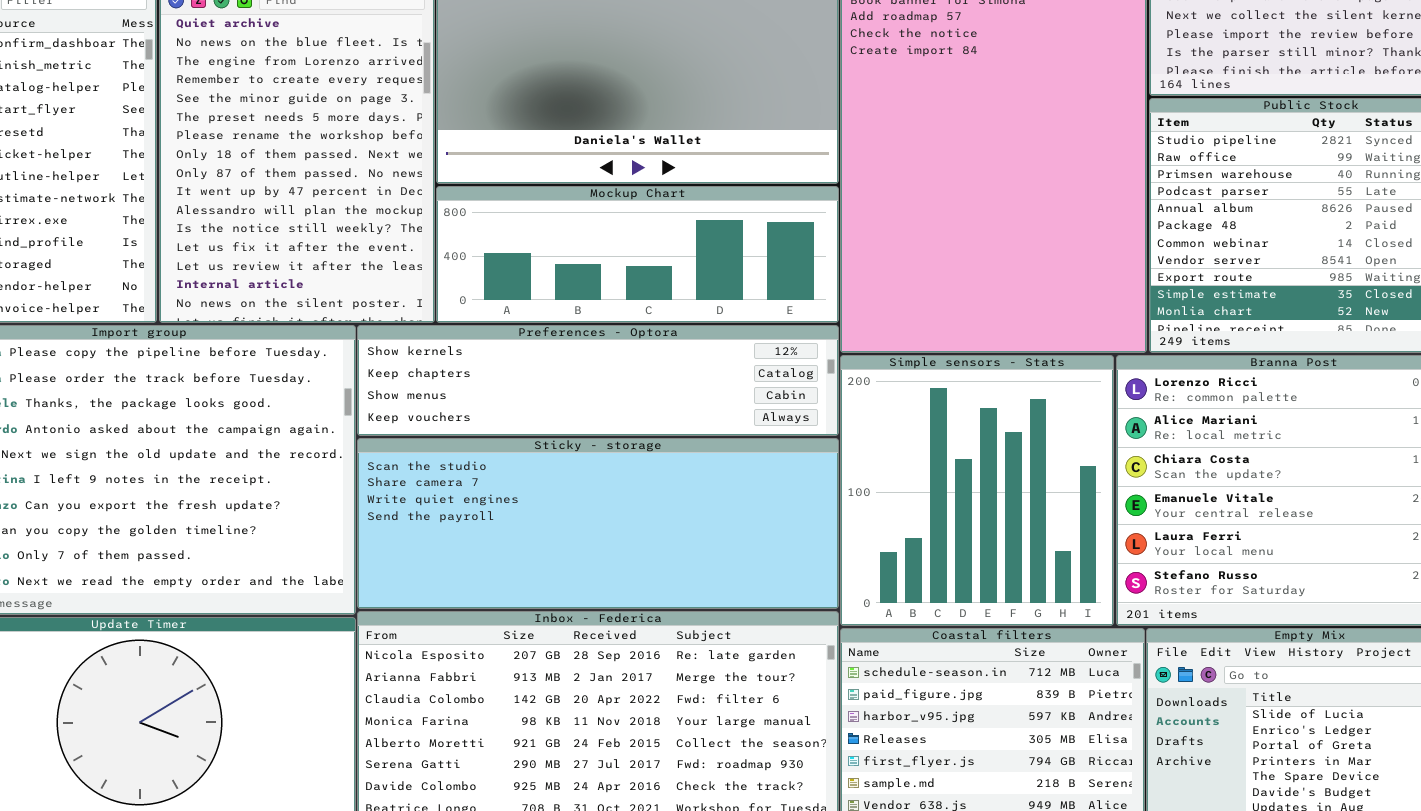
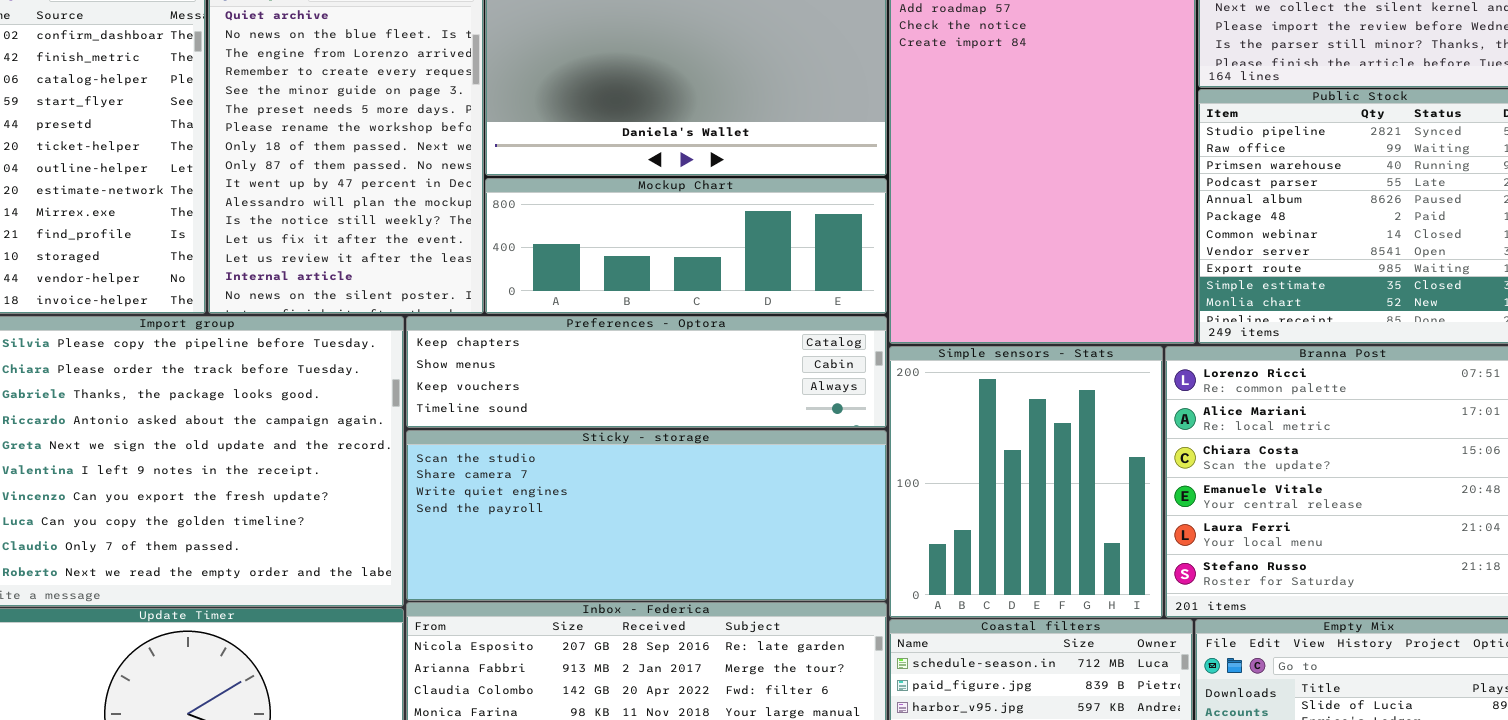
Preferences - Optora: [357,325,839,436] -> [406,316,887,428], scrolled down 1 row

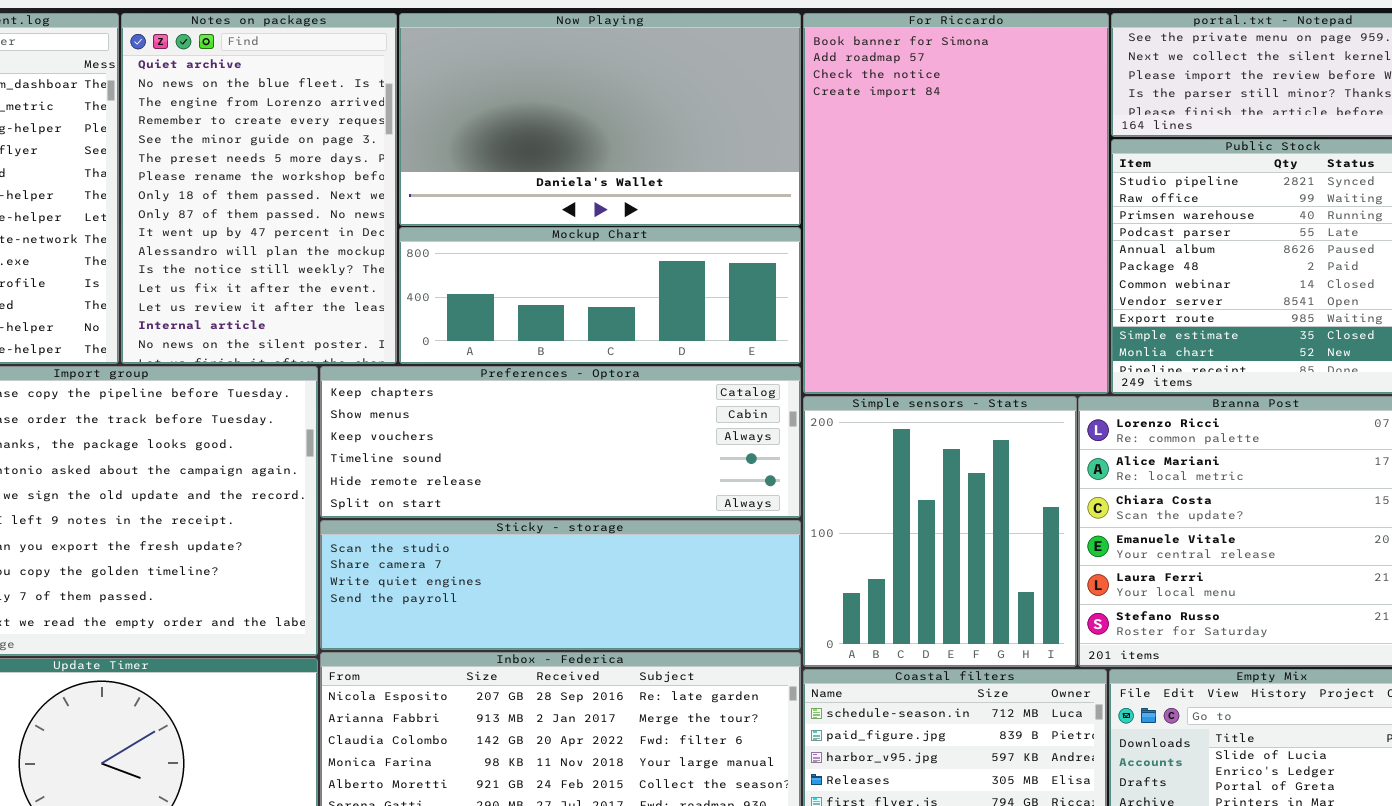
Preferences - Optora: [406,316,887,428] -> [320,366,801,518], resized
Sticky - storage: [406,430,887,601] -> [320,520,801,650], resized

